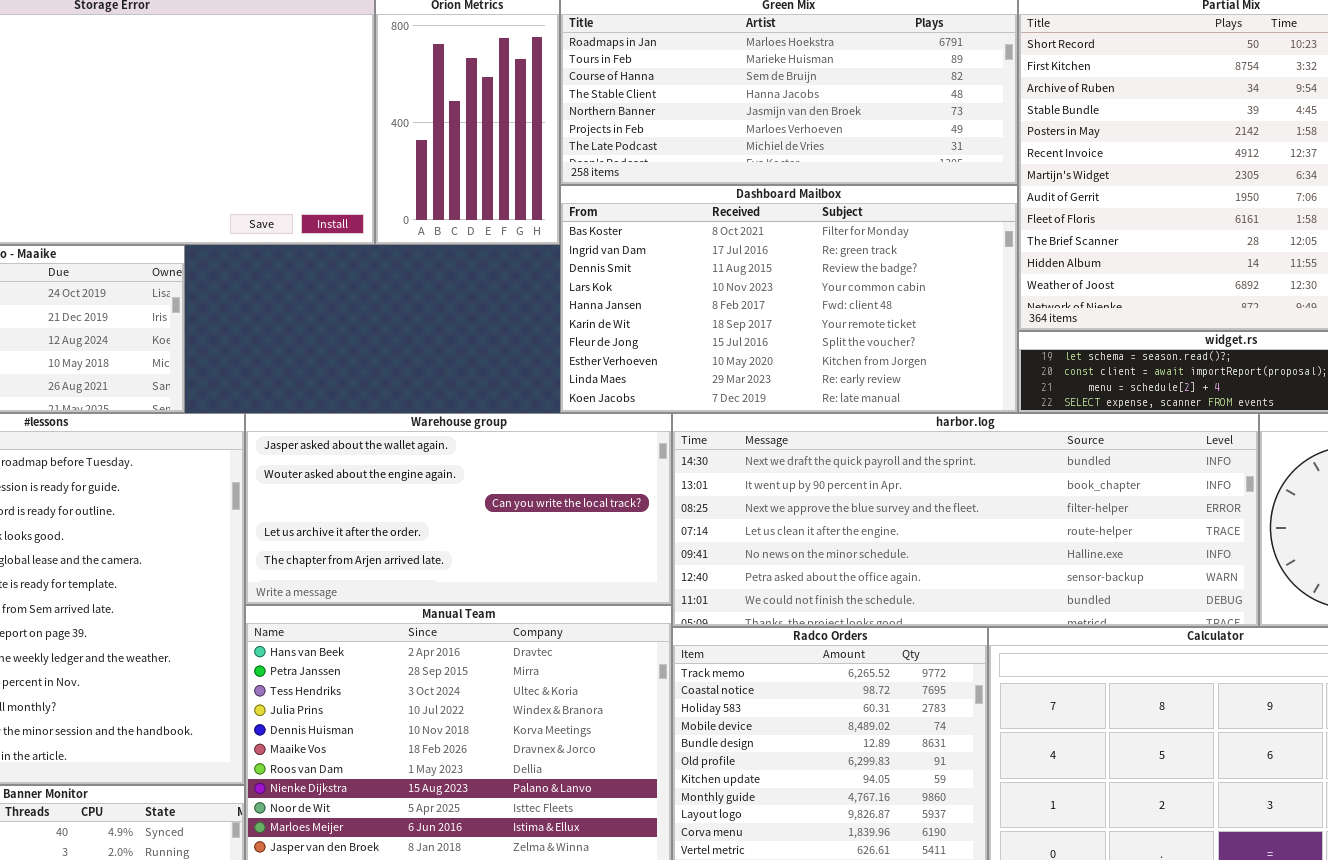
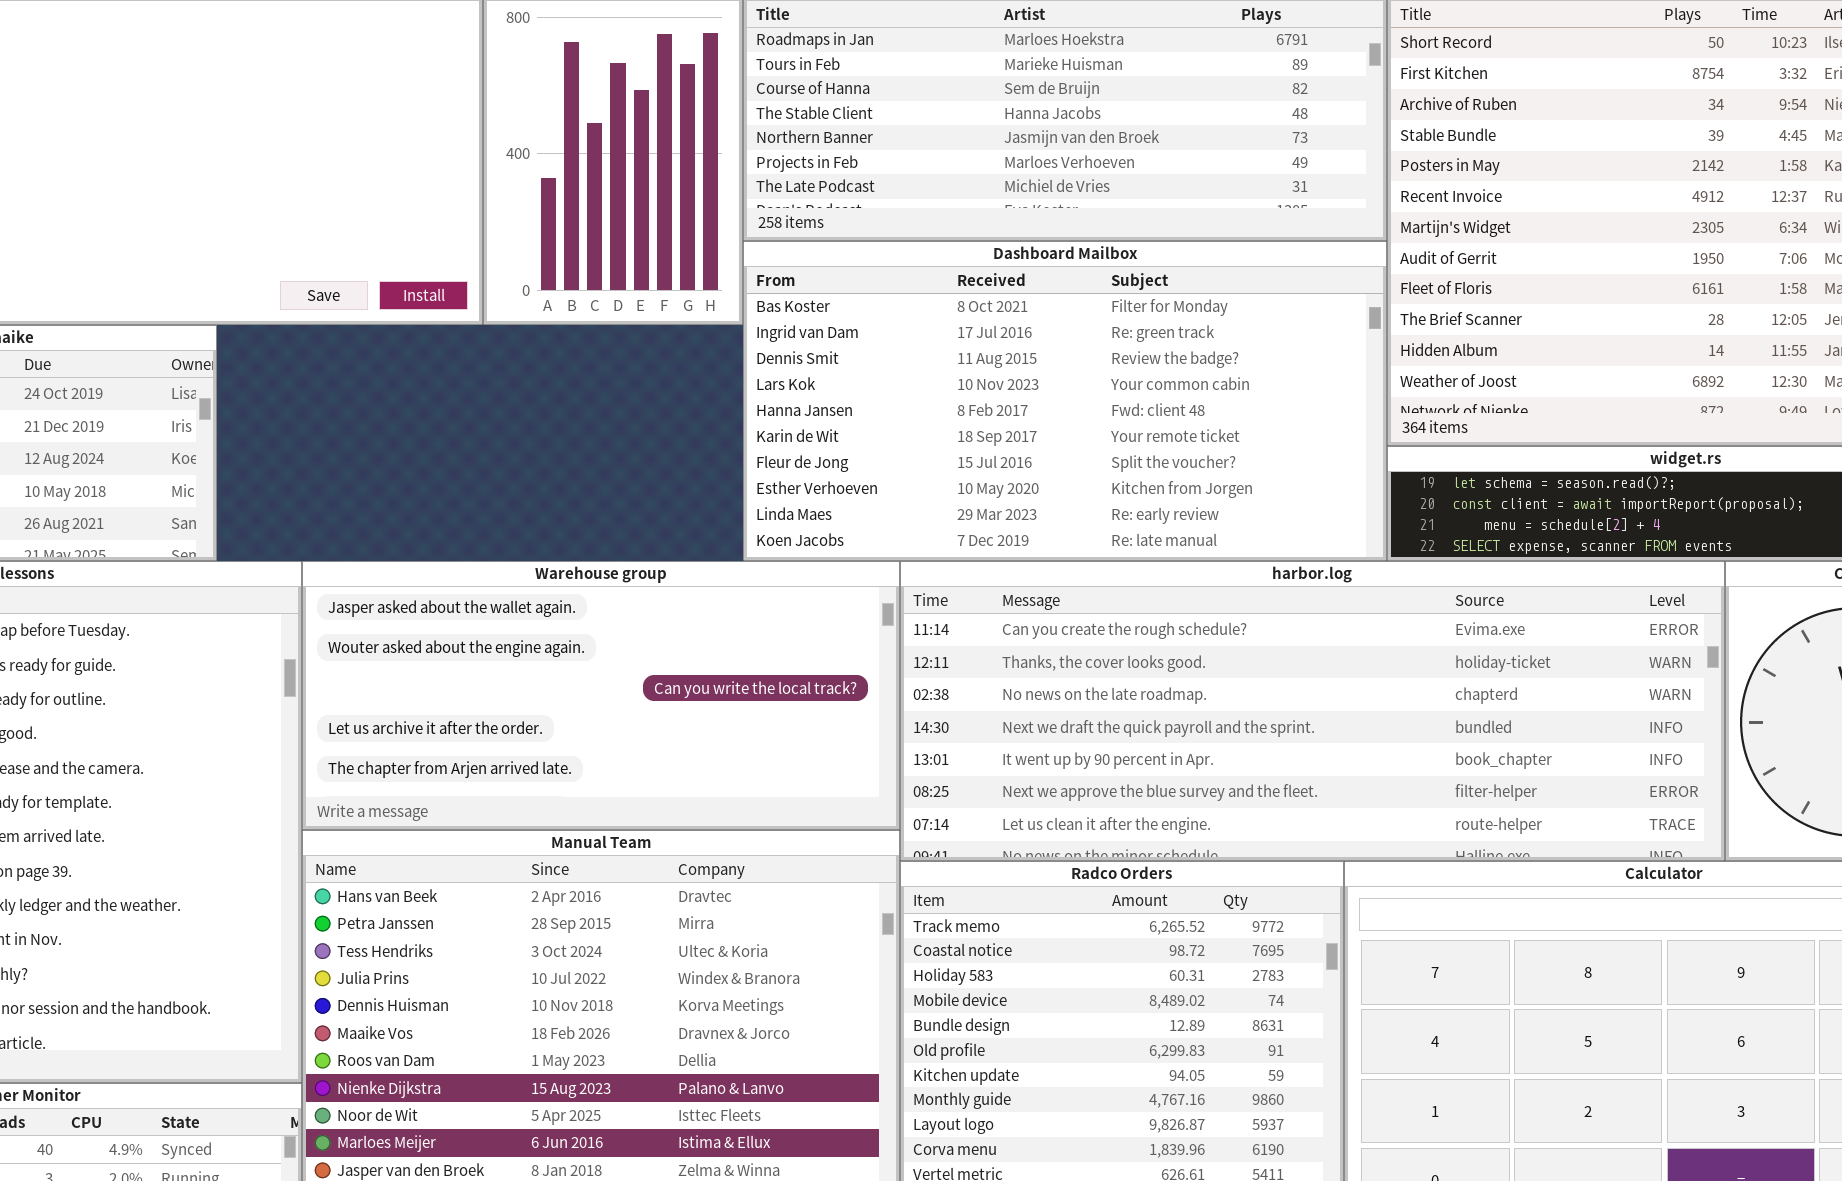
harbor.log: [672,413,1259,627] -> [900,561,1725,861], scrolled up 3 rows

